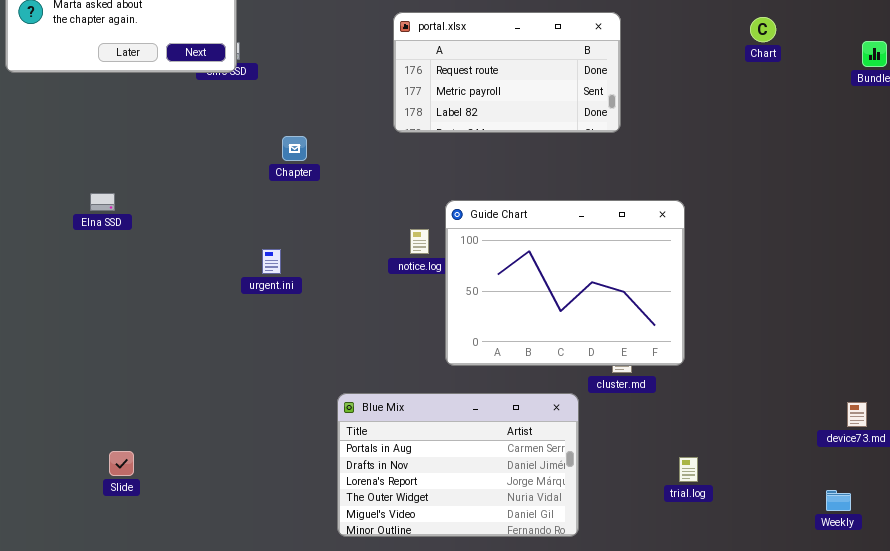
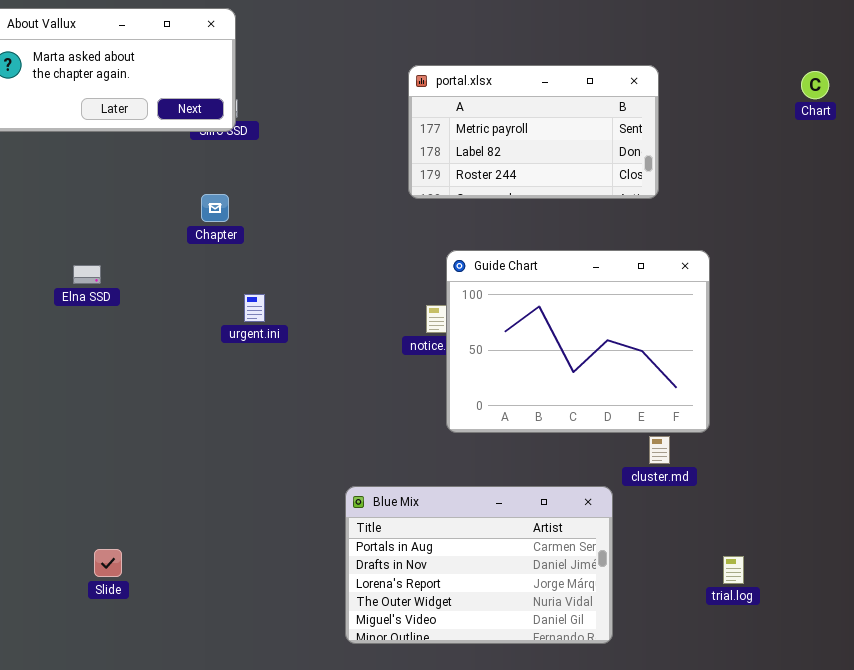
portal.xlsx: [393,12,621,133] -> [408,65,659,199], scrolled down 1 row
Chapter: [282,136,307,161] -> [201,194,229,222], moved
Guide Chart: [445,200,685,366] -> [446,250,710,433], moved
urgent.ini: [262,249,281,274] -> [244,294,265,322], moved

